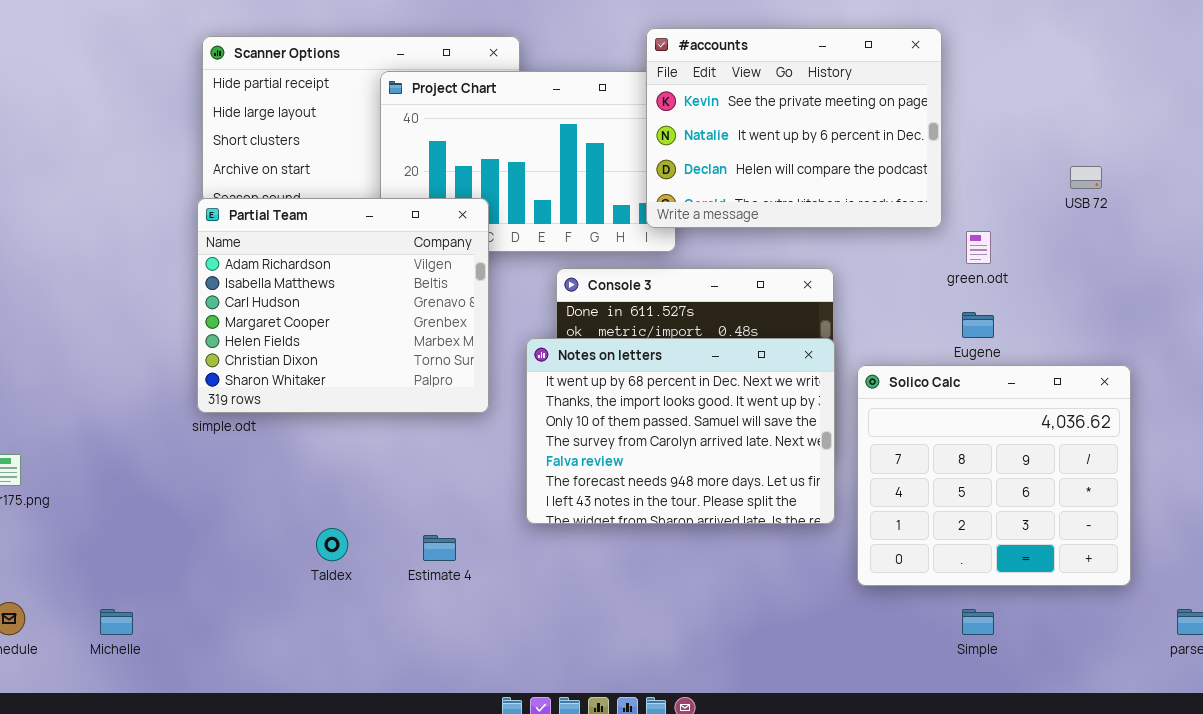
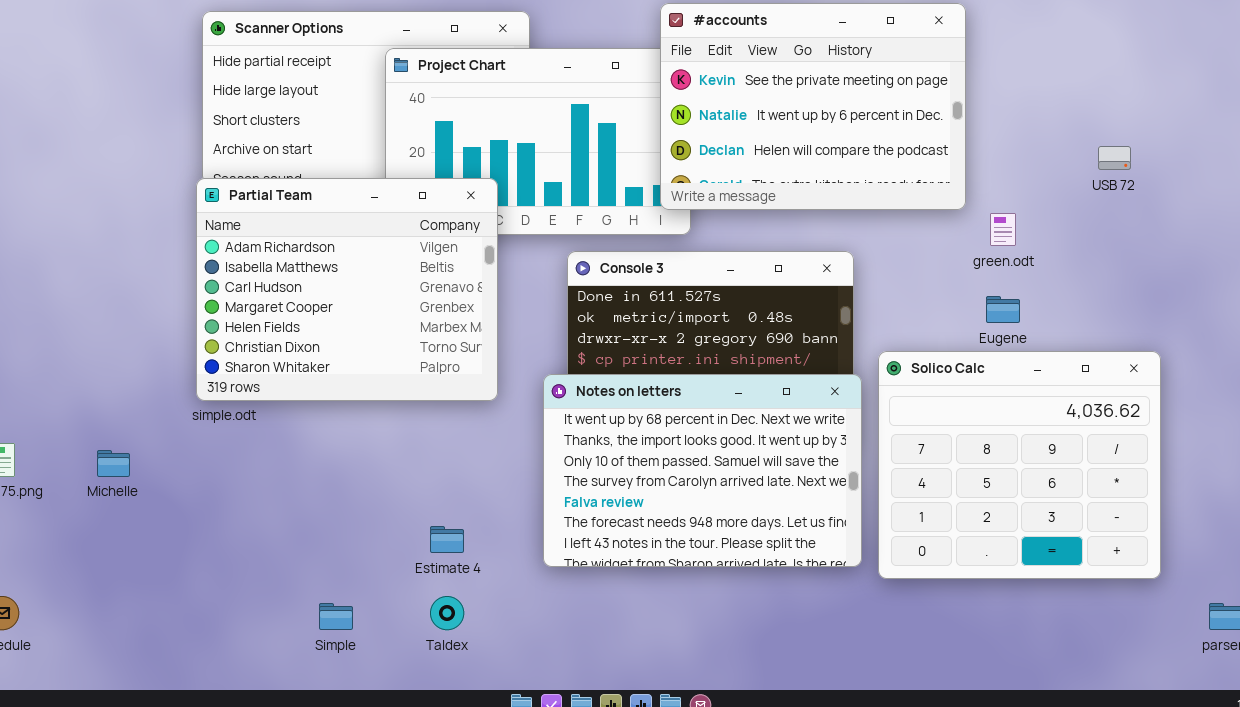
Notes on letters: [526,338,835,524] -> [543,374,862,567], moved
Taldex: [316,528,348,561] -> [430,596,464,630], moved
Michelle: [100,609,133,635] -> [97,450,130,477], moved
Simple: [962,609,994,635] -> [319,603,353,630], moved

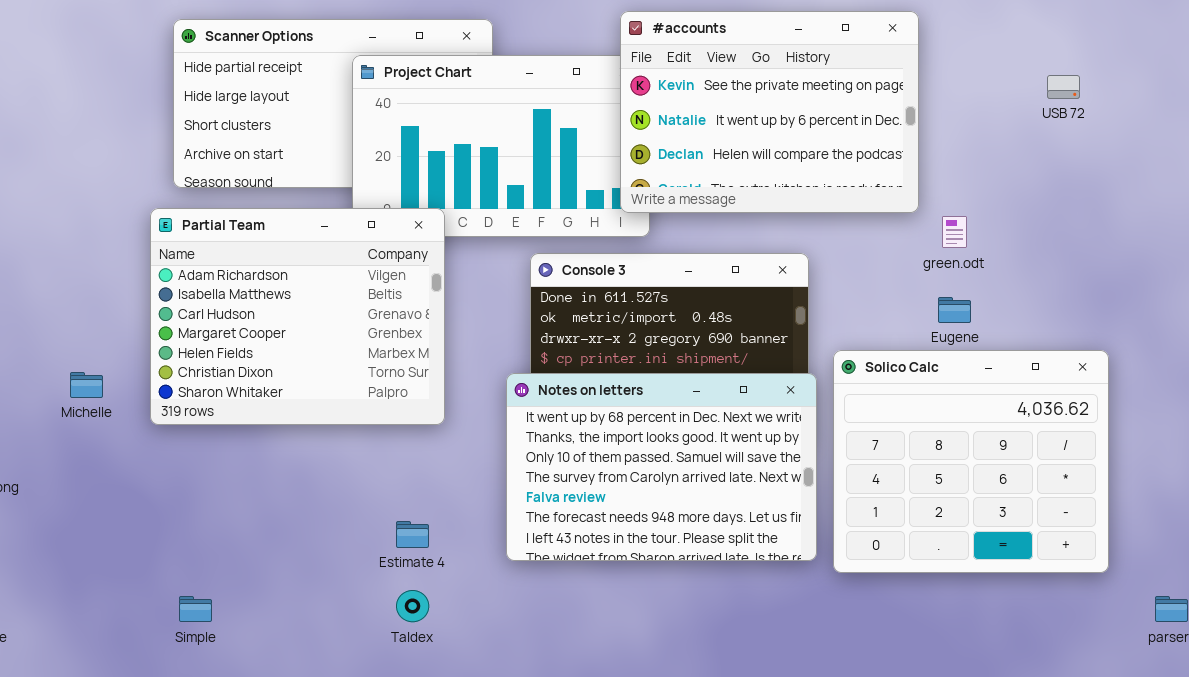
USB 72: [1098,146,1131,170] -> [1047,75,1080,99], moved
Partial Team: [196,178,498,401] -> [150,208,445,425], moved
Michelle: [97,450,130,477] -> [70,372,103,398], moved
Simple: [319,603,353,630] -> [179,596,212,622], moved

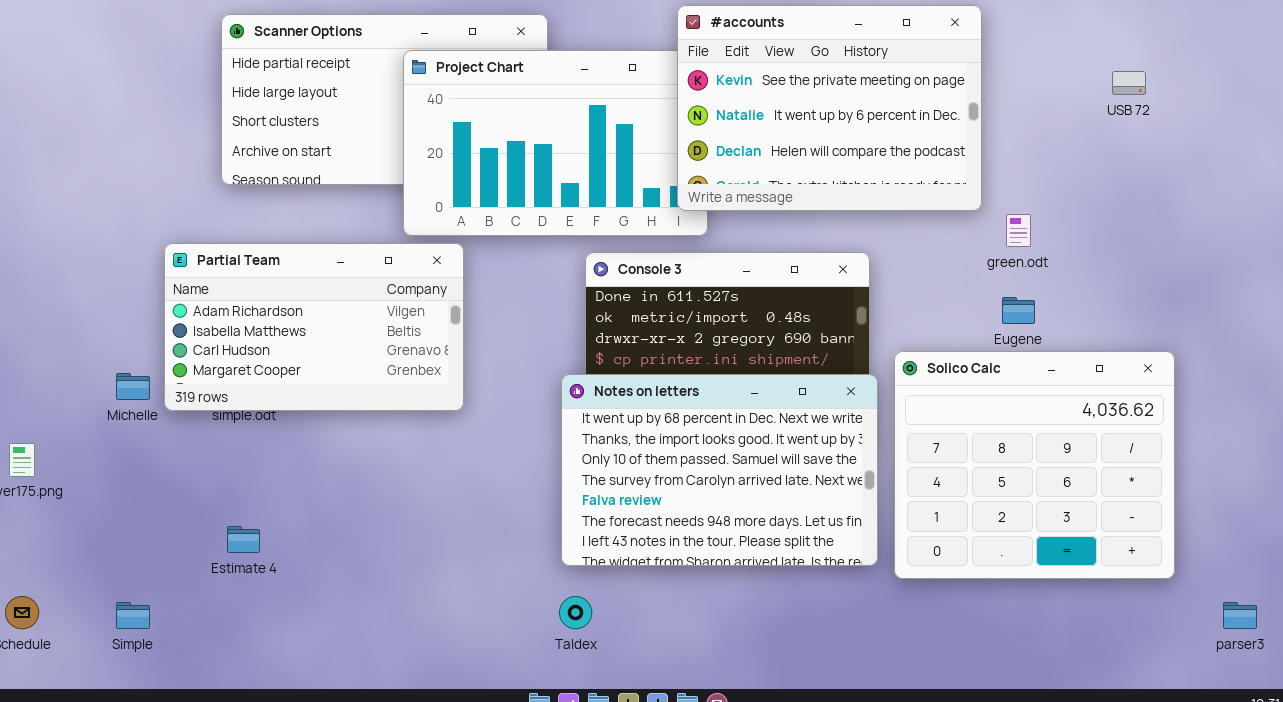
Partial Team: [150,208,445,425] -> [164,243,464,411], moved, resized
Estimate 4: [396,521,429,548] -> [227,526,260,553], moved
Taldex: [396,590,429,622] -> [559,596,592,629], moved
Simple: [179,596,212,622] -> [116,602,150,629], moved

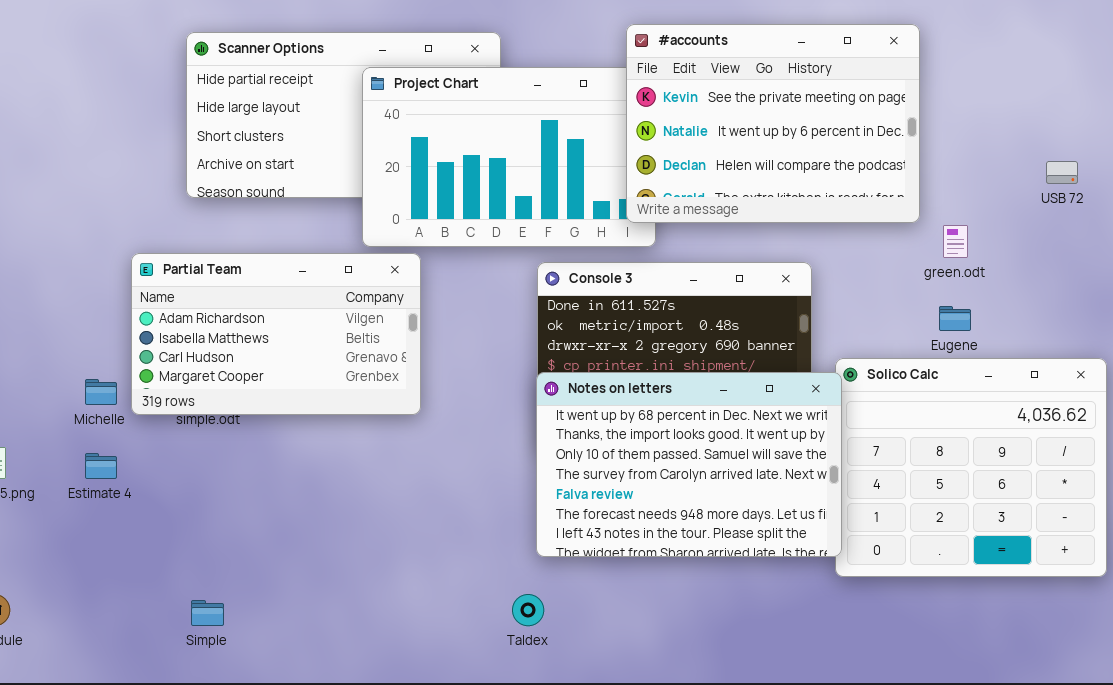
USB 72: [1112,71,1146,95] -> [1046,161,1078,184], moved
Notes on letters: [561,374,878,566] -> [536,372,842,557], moved
Estimate 4: [227,526,260,553] -> [85,453,117,479], moved
Simple: [116,602,150,629] -> [191,600,224,626], moved

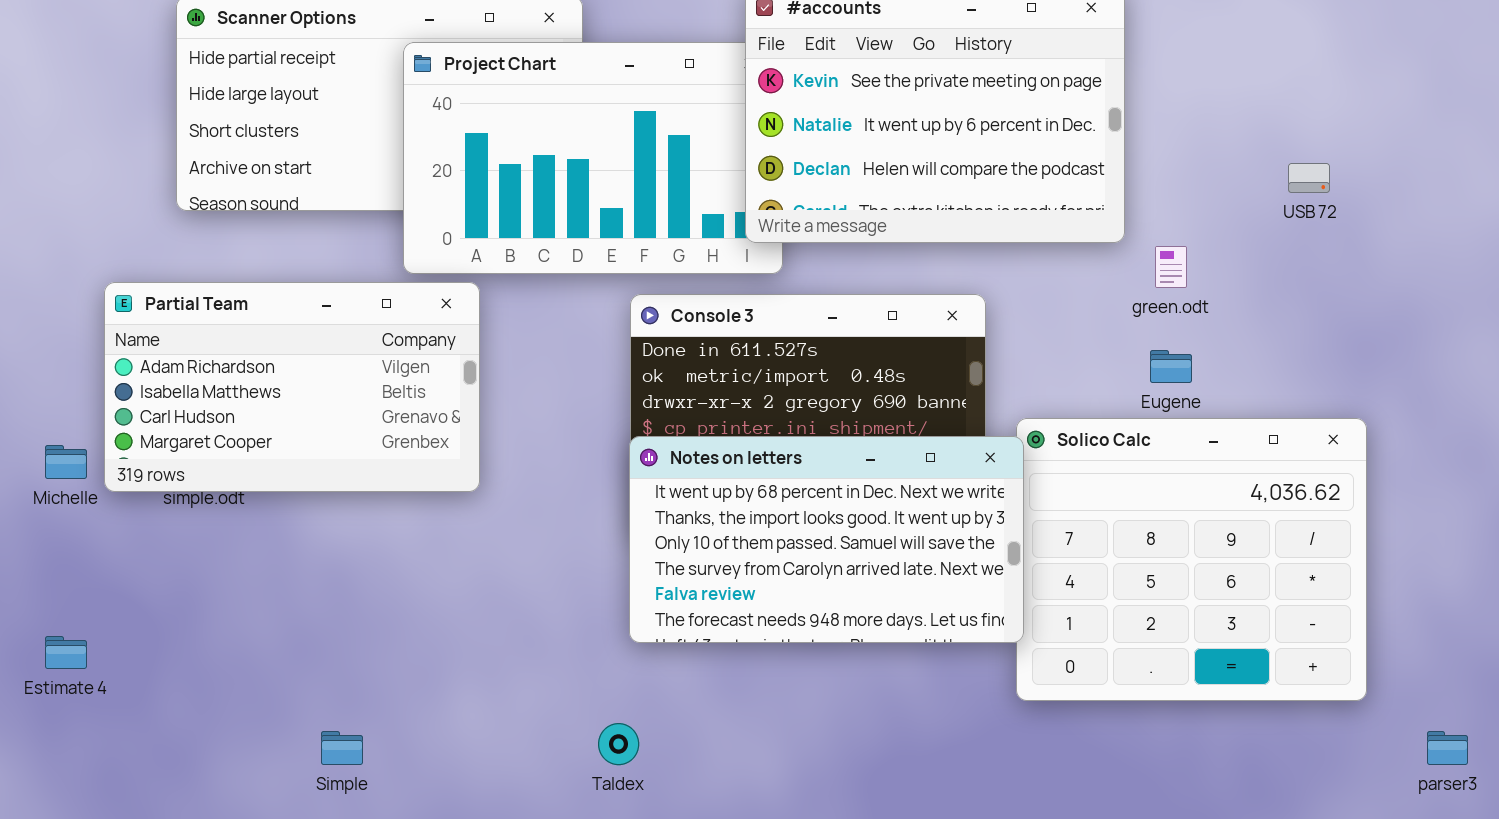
Notes on letters: [536,372,842,557] -> [629,436,1024,643], resized
Estimate 4: [85,453,117,479] -> [45,636,87,669], moved
Simple: [191,600,224,626] -> [321,731,363,765], moved

